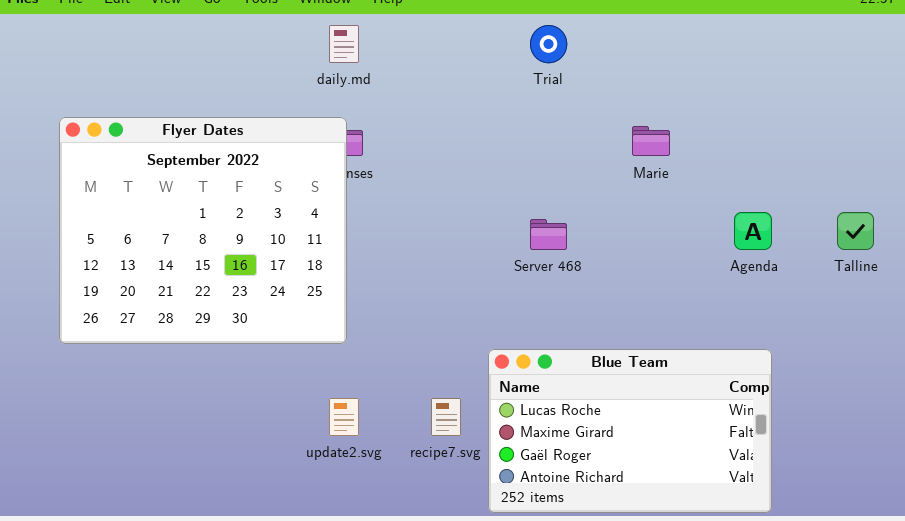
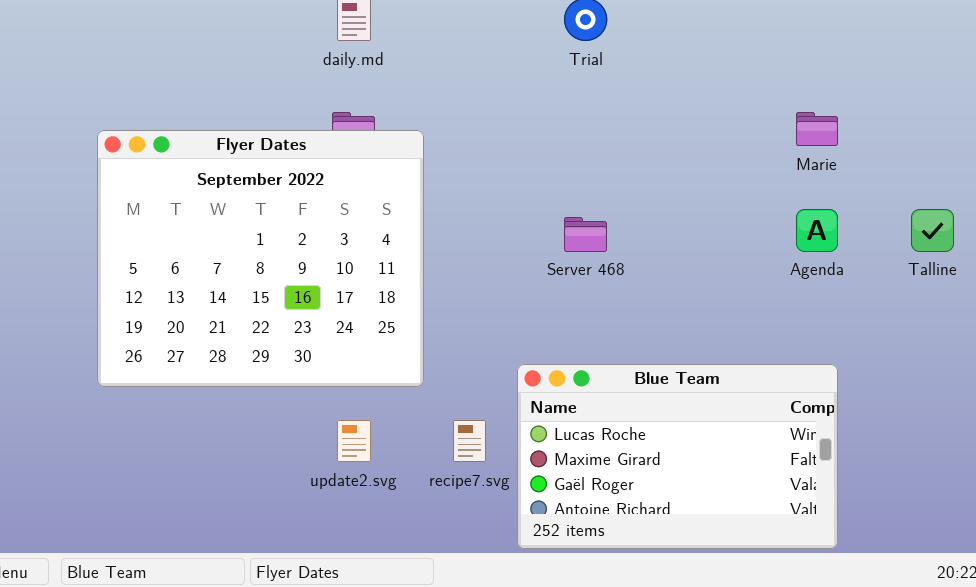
Flyer Dates: [59,117,347,344] -> [97,130,424,387], moved
Marie: [632,126,670,156] -> [796,112,838,146], moved

